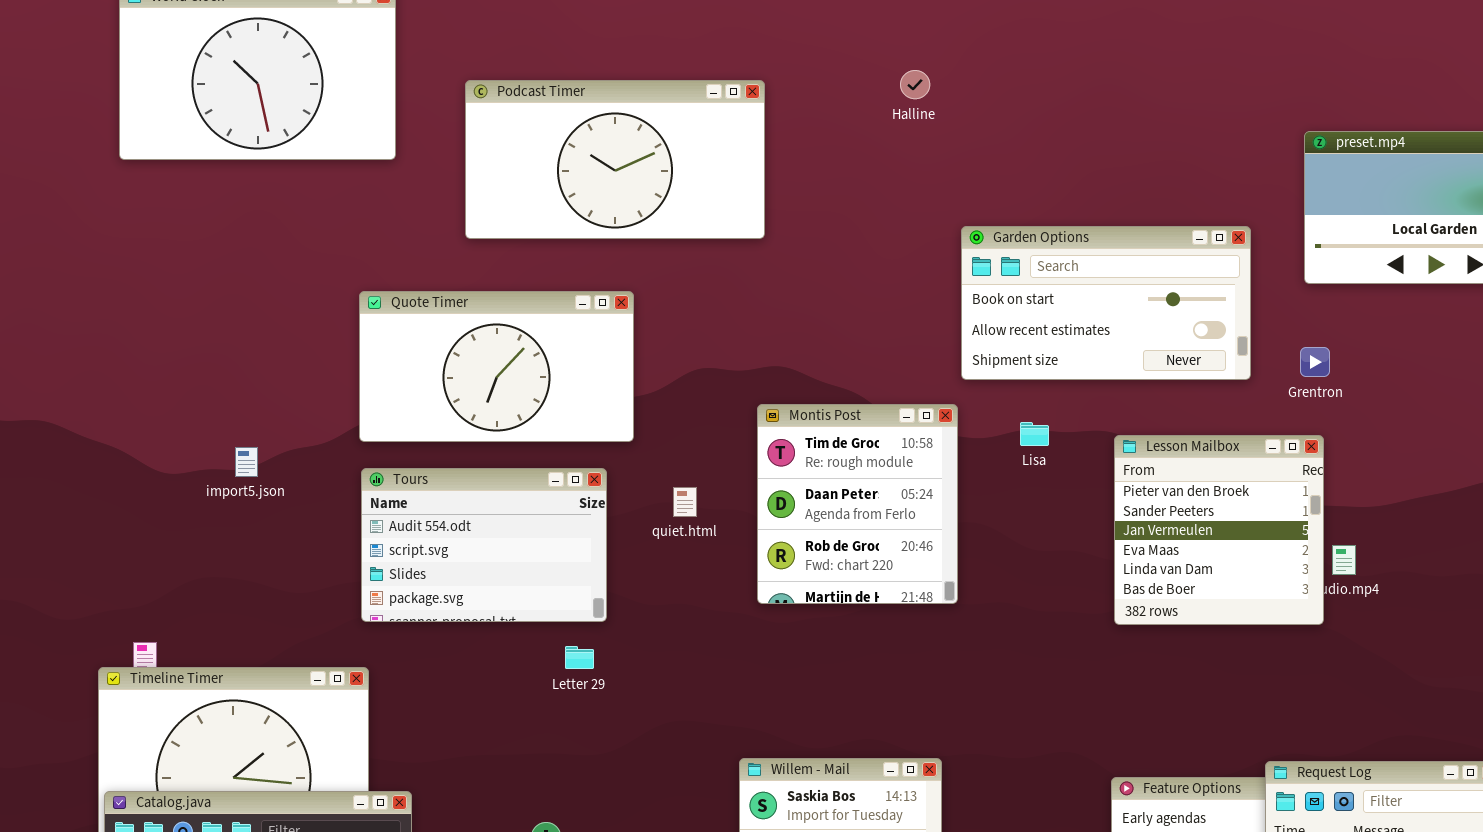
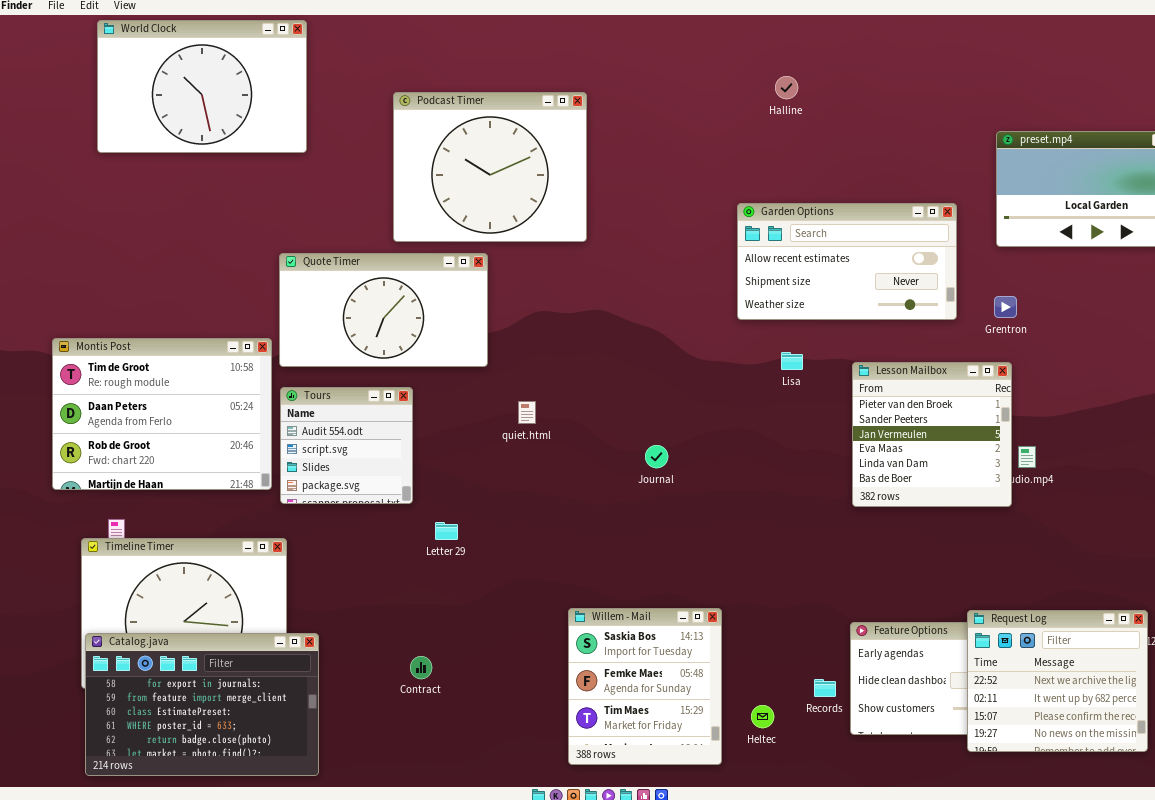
Halline: [900,70,930,99] -> [775,76,798,99], moved
Podcast Timer: [465,80,765,239] -> [393,92,587,242], resized
Garden Options: [961,226,1251,380] -> [737,203,957,320], scrolled down 1 row
Montis Post: [757,404,958,604] -> [52,338,272,490], moved, resized
Tours: [361,468,607,622] -> [280,387,413,504], resized

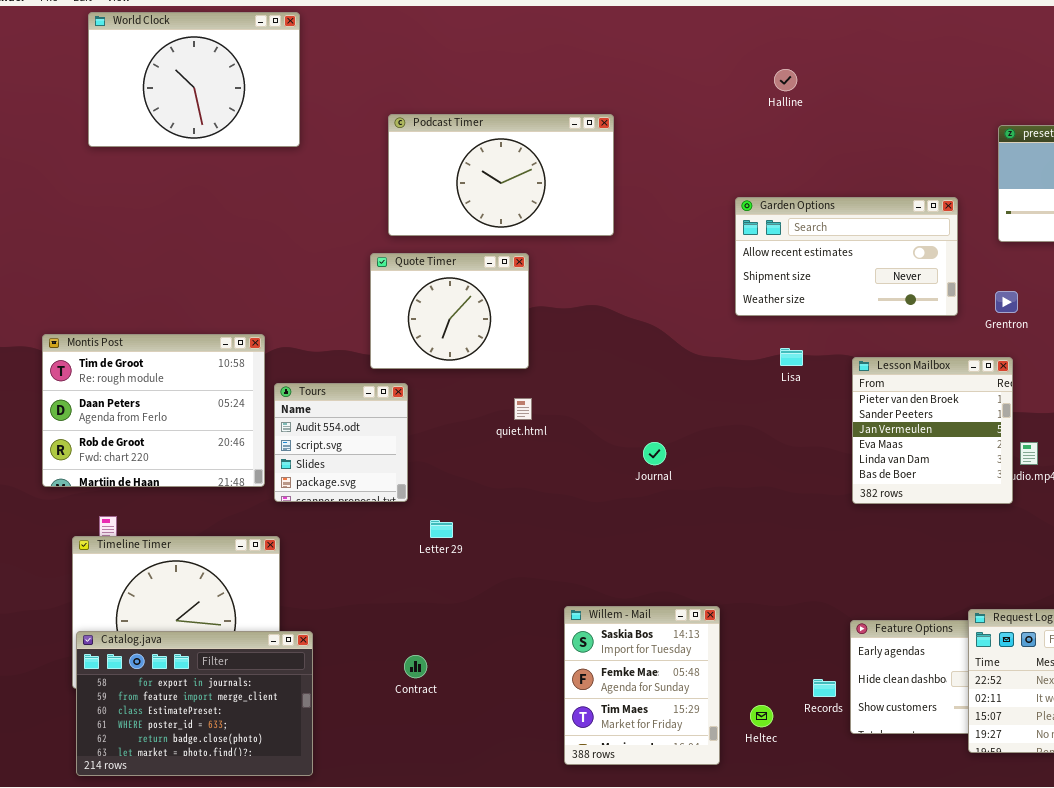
Podcast Timer: [393,92,587,242] -> [388,114,614,236], resized
Quote Timer: [279,253,488,367] -> [370,253,529,369], moved, resized

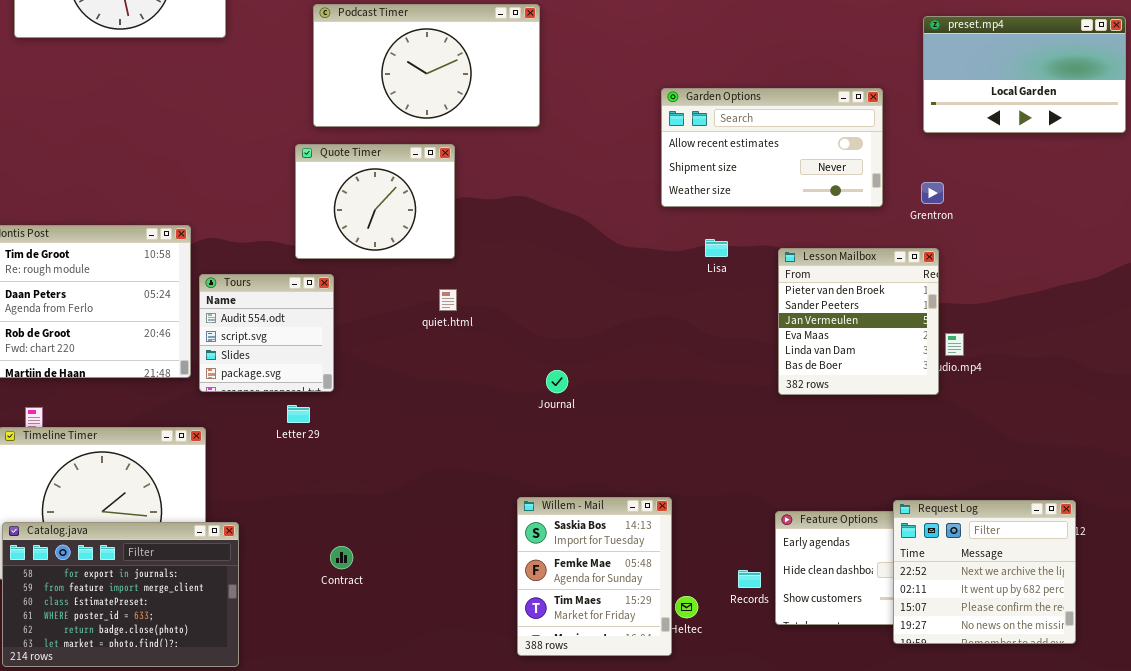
Journal: [643,442,666,465] -> [546,370,568,393], moved
Letter 29: [430,520,453,538] -> [287,405,310,423], moved
Willem - Mail: [564,606,720,765] -> [517,497,672,656], moved

